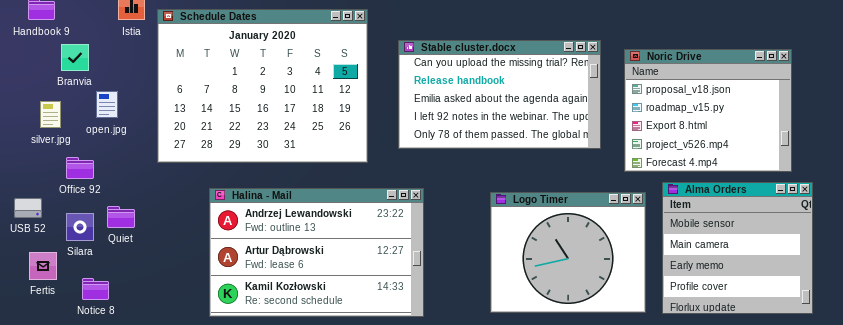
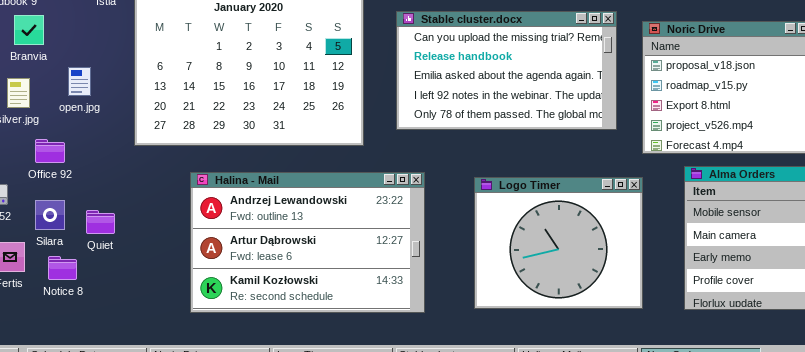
Branvia: [61,44,89,71] -> [14,15,44,45], moved
Logo Timer: [490,192,646,313] -> [474,177,643,309], moved
Quiet: [107,206,135,228] -> [86,210,115,234], moved
Notice 8: [82,278,109,300] -> [48,256,77,280], moved

